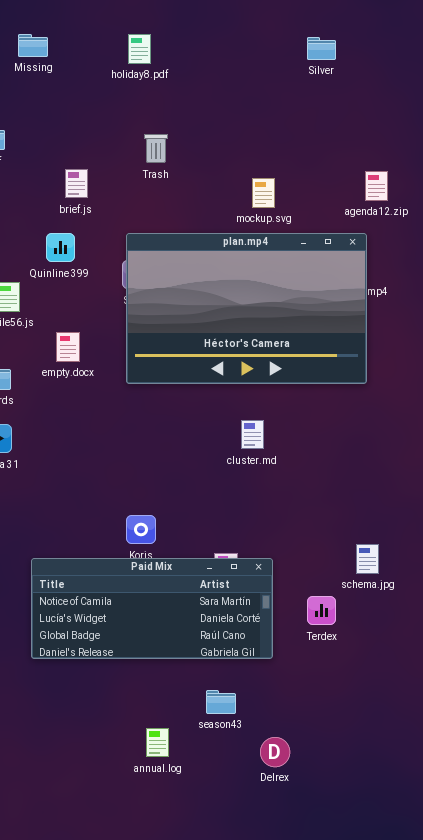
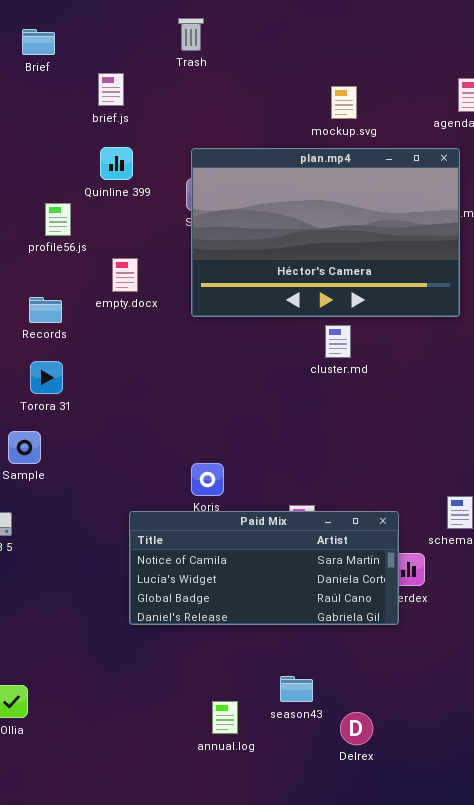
Trash: [144,134,168,163] -> [178,18,204,51], moved
brief.js: [65,169,88,198] -> [98,73,124,106], moved
cluster.md: [241,420,264,449] -> [325,325,351,358], moved
Paid Mix: [31,558,273,659] -> [129,511,399,625], moved
season43: [206,690,236,714] -> [280,676,313,702], moved

